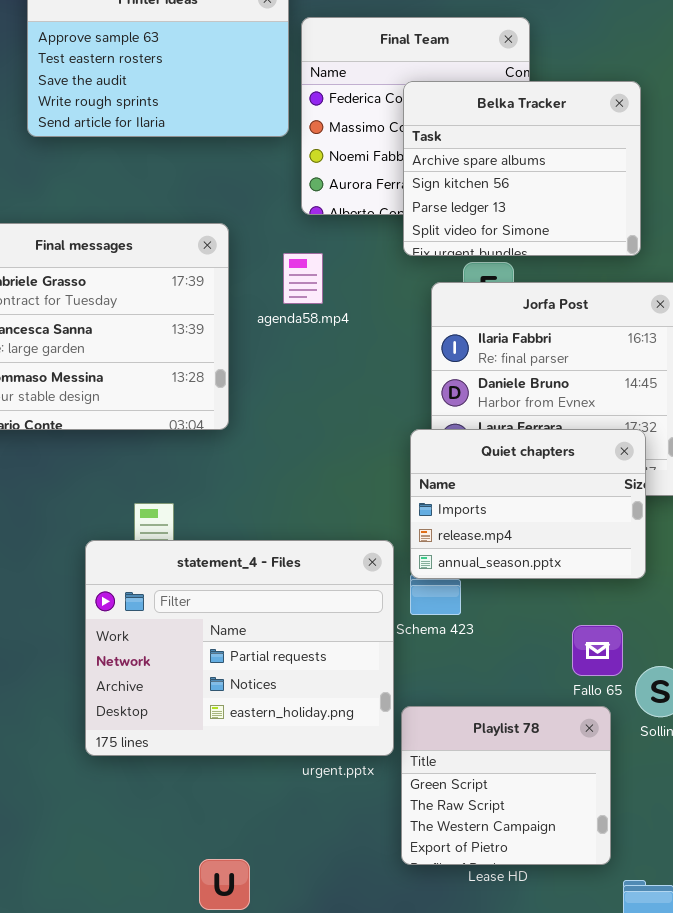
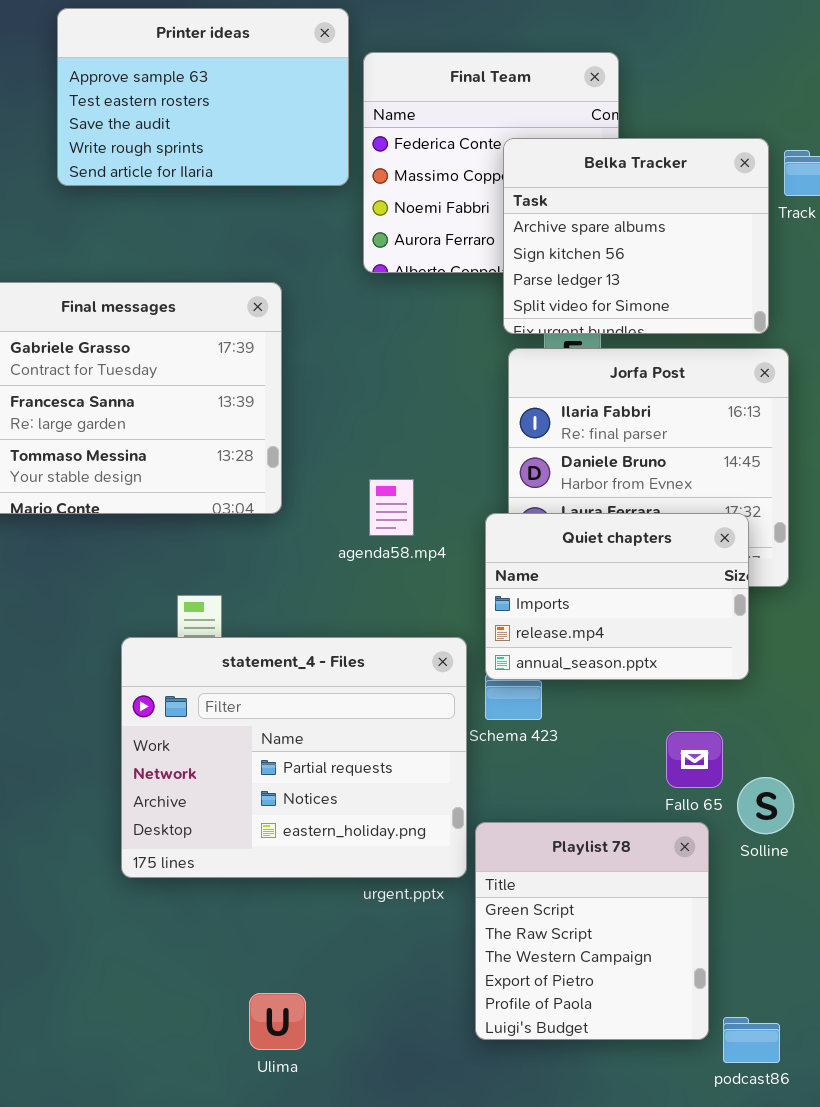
Belka Tracker: [403,81,641,256] -> [503,138,769,334], moved
agenda58.mp4: [283,253,323,304] -> [369,479,414,536], moved
Playlist 78: [401,706,611,865] -> [475,822,709,1040], resized

